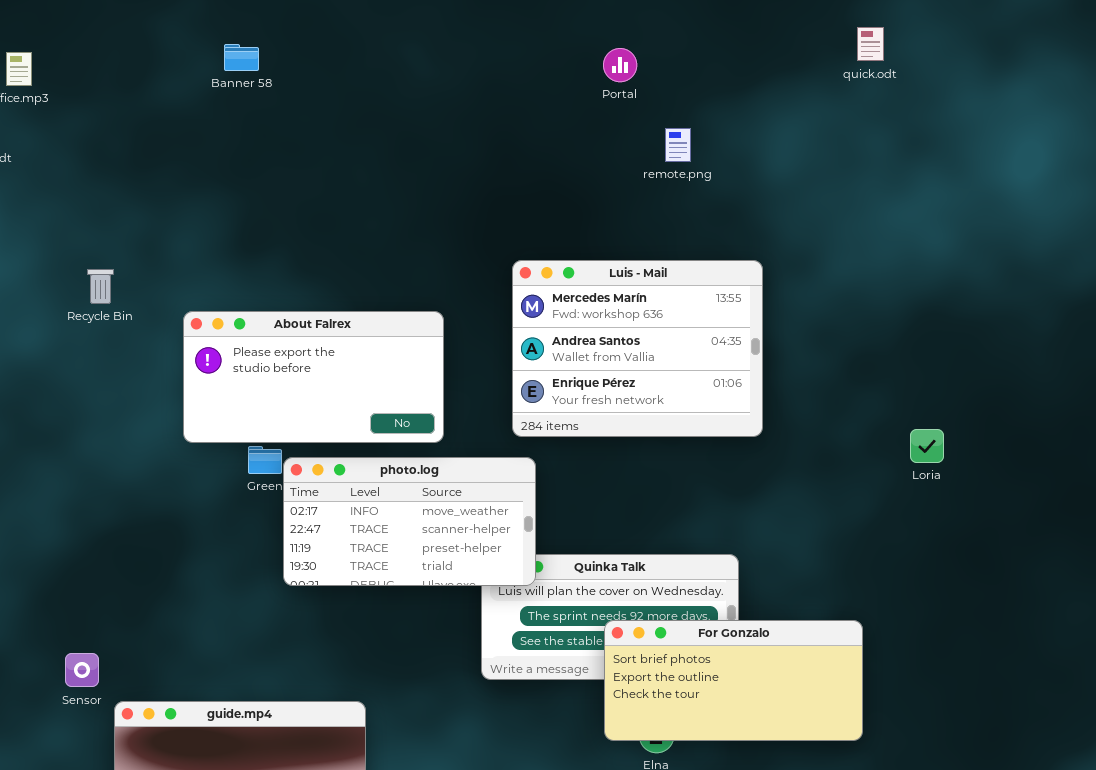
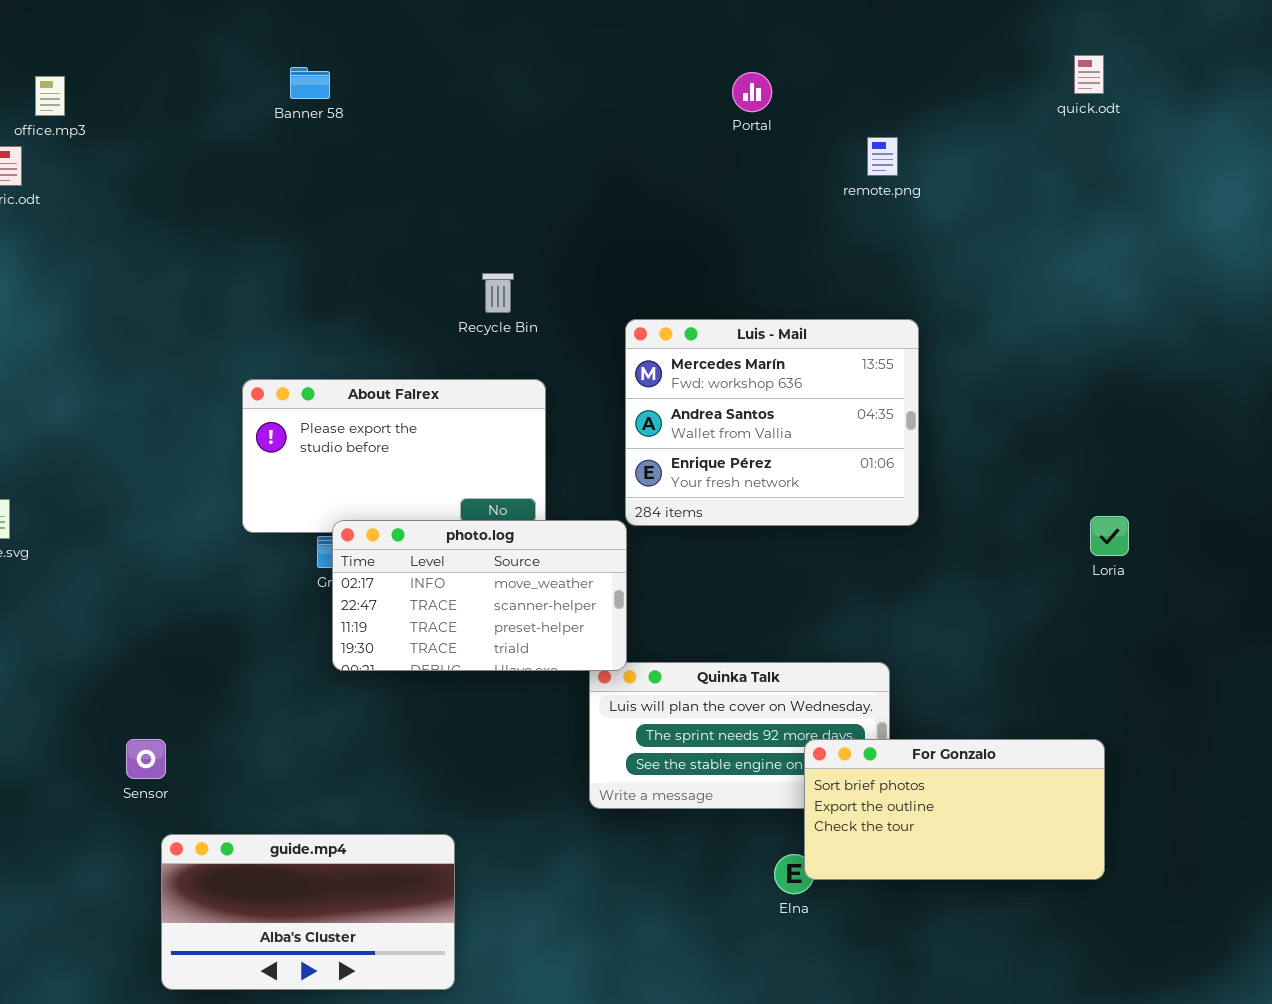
quick.odt: [857,27,884,61] -> [1074,55,1104,94], moved
remote.png: [665,128,691,162] -> [867,137,898,176], moved
Recycle Bin: [87,269,114,304] -> [482,273,514,313], moved
photo.log: [283,457,536,586] -> [332,520,627,671], moved
For Gonzalo: [604,620,863,741] -> [804,739,1105,880], moved
Sensor: [65,653,99,687] -> [126,739,166,779], moved

